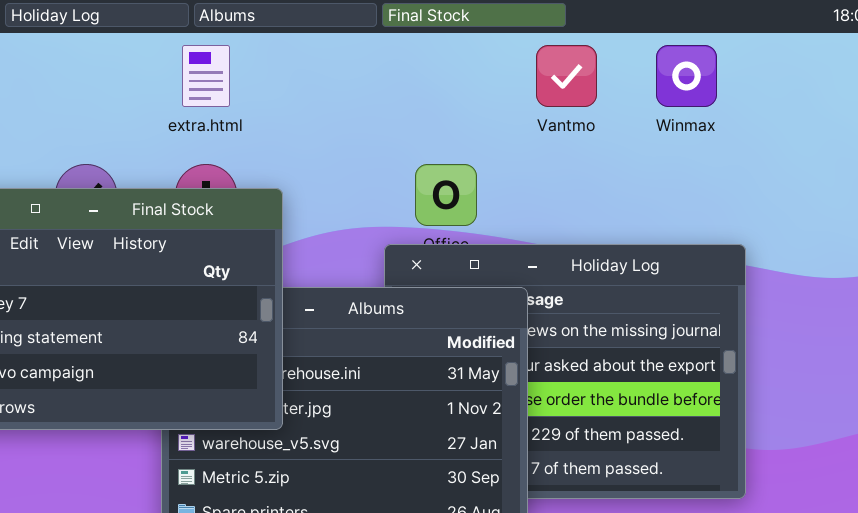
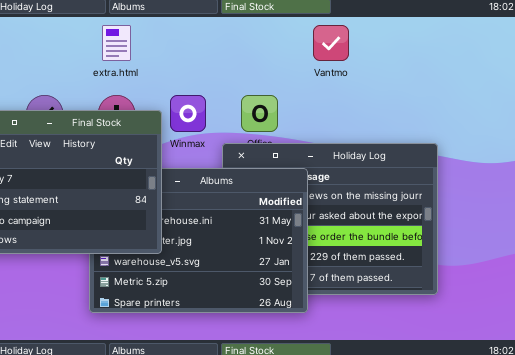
Winmax: [656,45,717,107] -> [170,95,206,132], moved

